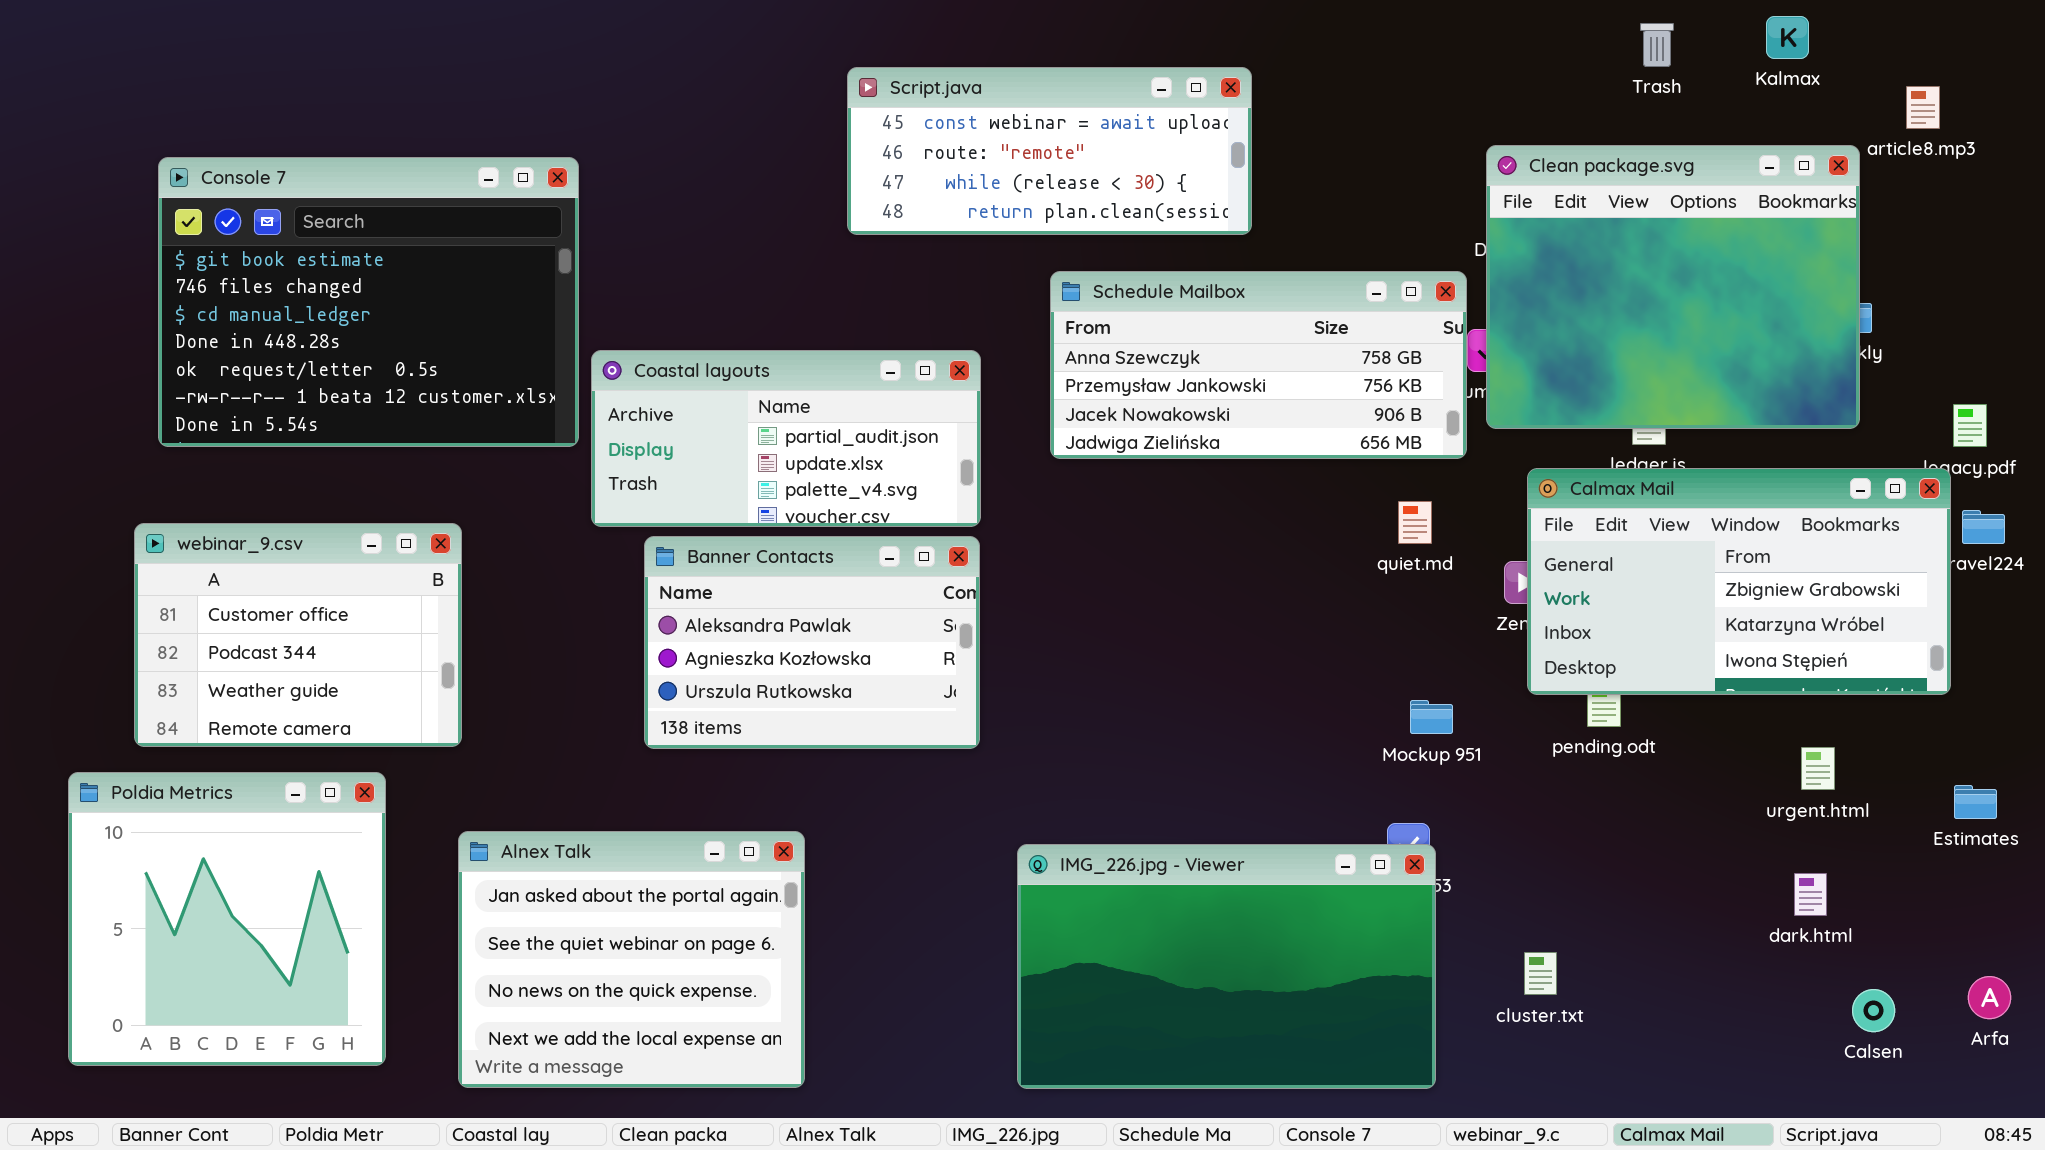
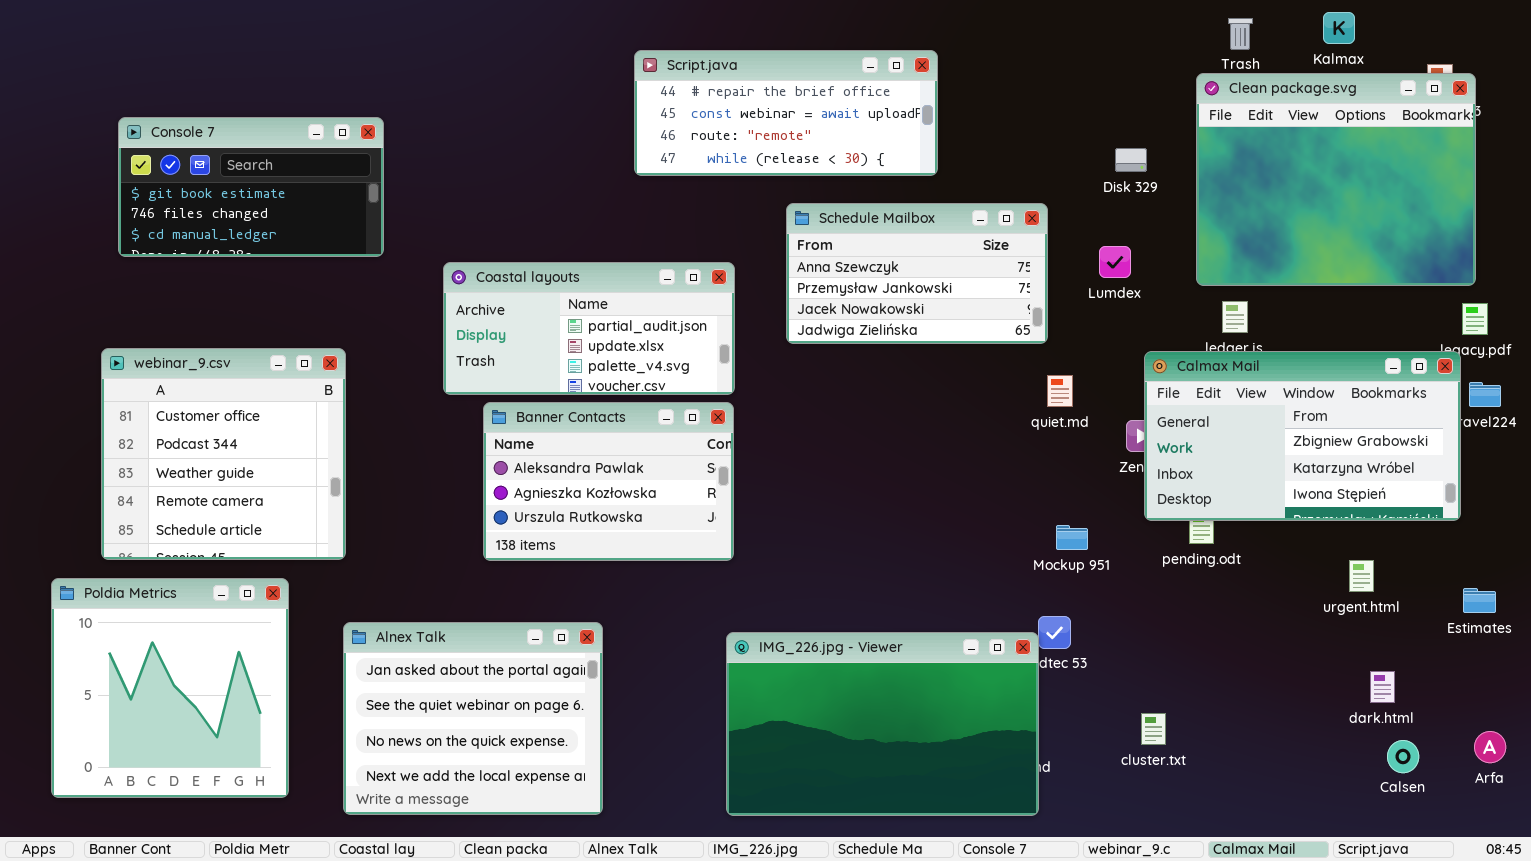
Script.java: [847,67,1252,235] -> [634,50,938,176], scrolled up 1 row
Clean package.svg: [1486,145,1860,429] -> [1196,73,1476,286], moved
Console 7: [158,157,579,447] -> [118,117,384,257], resized
Schedule Mailbox: [1050,271,1467,459] -> [786,203,1048,344], resized
webinar_9.csv: [134,523,462,747] -> [101,348,346,560], resized
IMG_226.jpg - Viewer: [1017,844,1436,1089] -> [726,632,1039,816], moved
dark.html: [1794,873,1827,916] -> [1370,671,1395,703], moved

